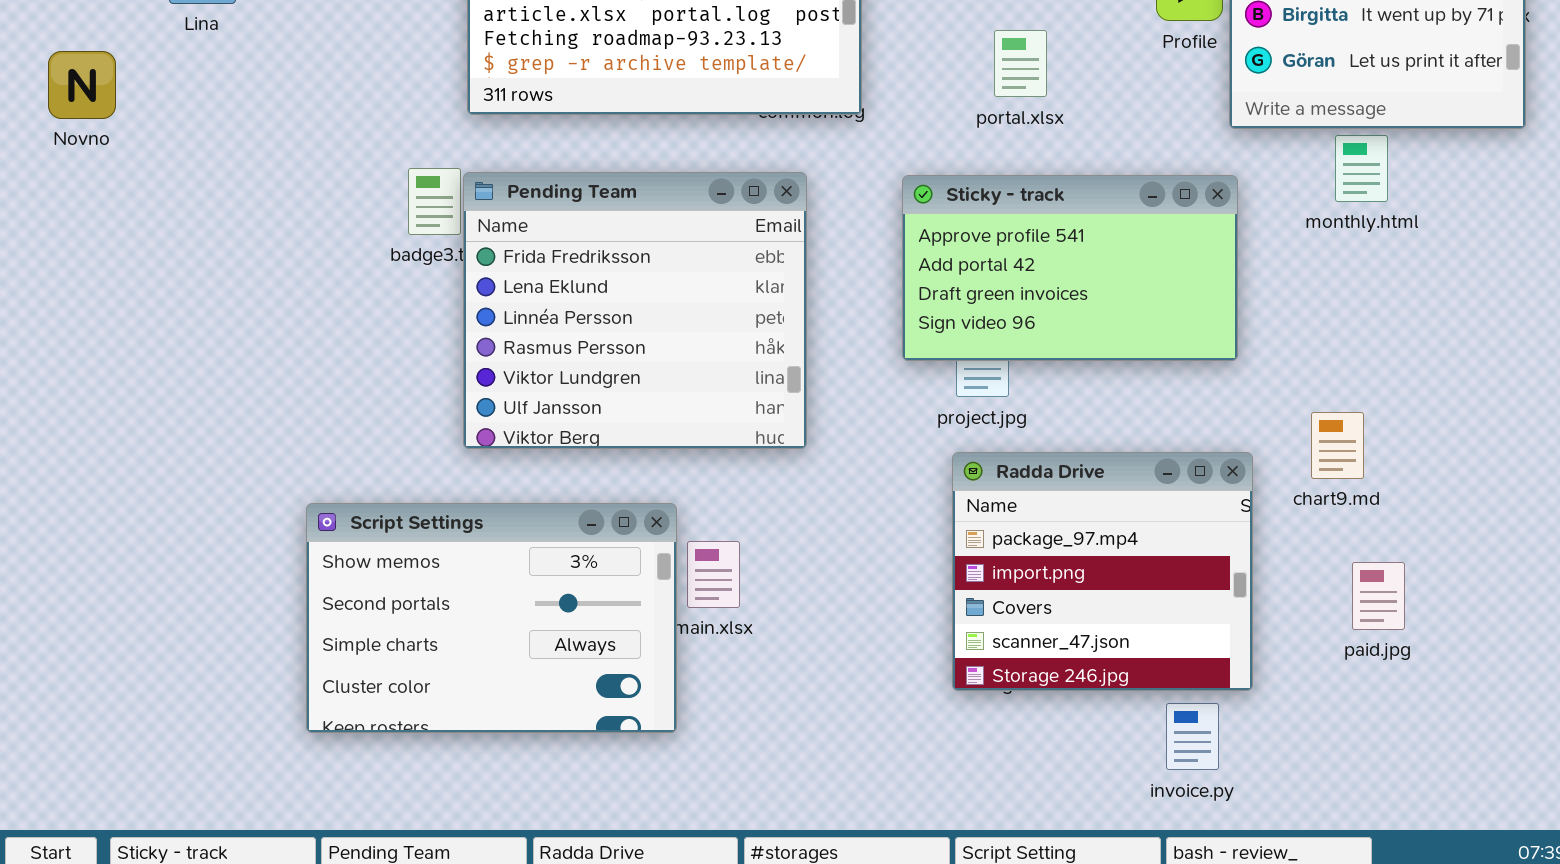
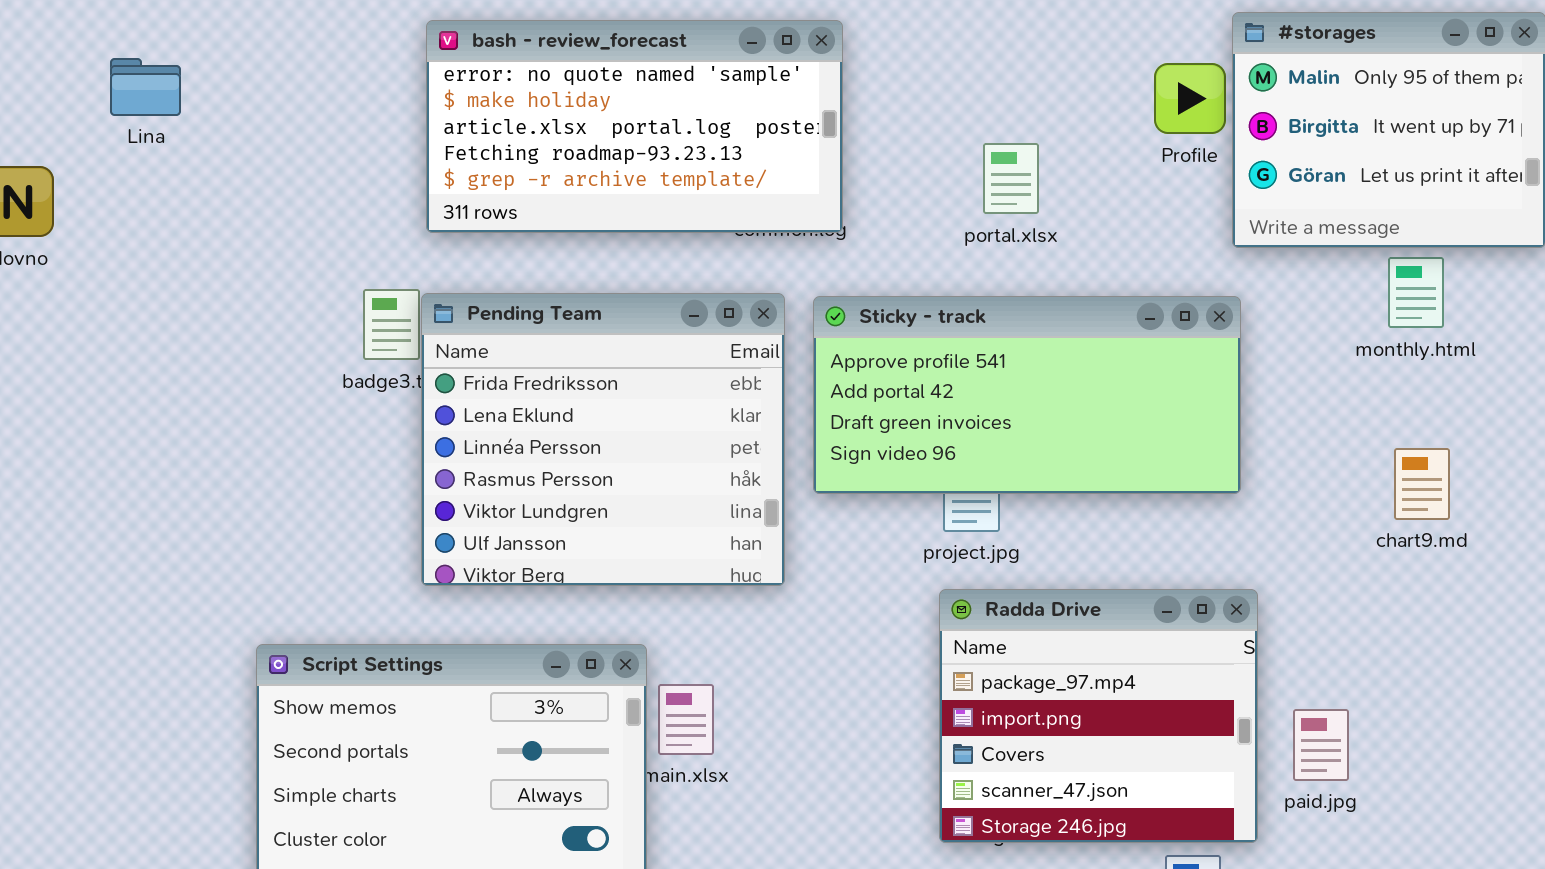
monthly.html: [1335,135,1388,202] -> [1388,257,1444,328], moved
Sticky - track: [902,175,1238,361] -> [813,296,1241,494], resized
chart9.md: [1311,412,1364,479] -> [1394,448,1450,520], moved
paid.jpg: [1352,562,1405,630] -> [1293,709,1349,781], moved

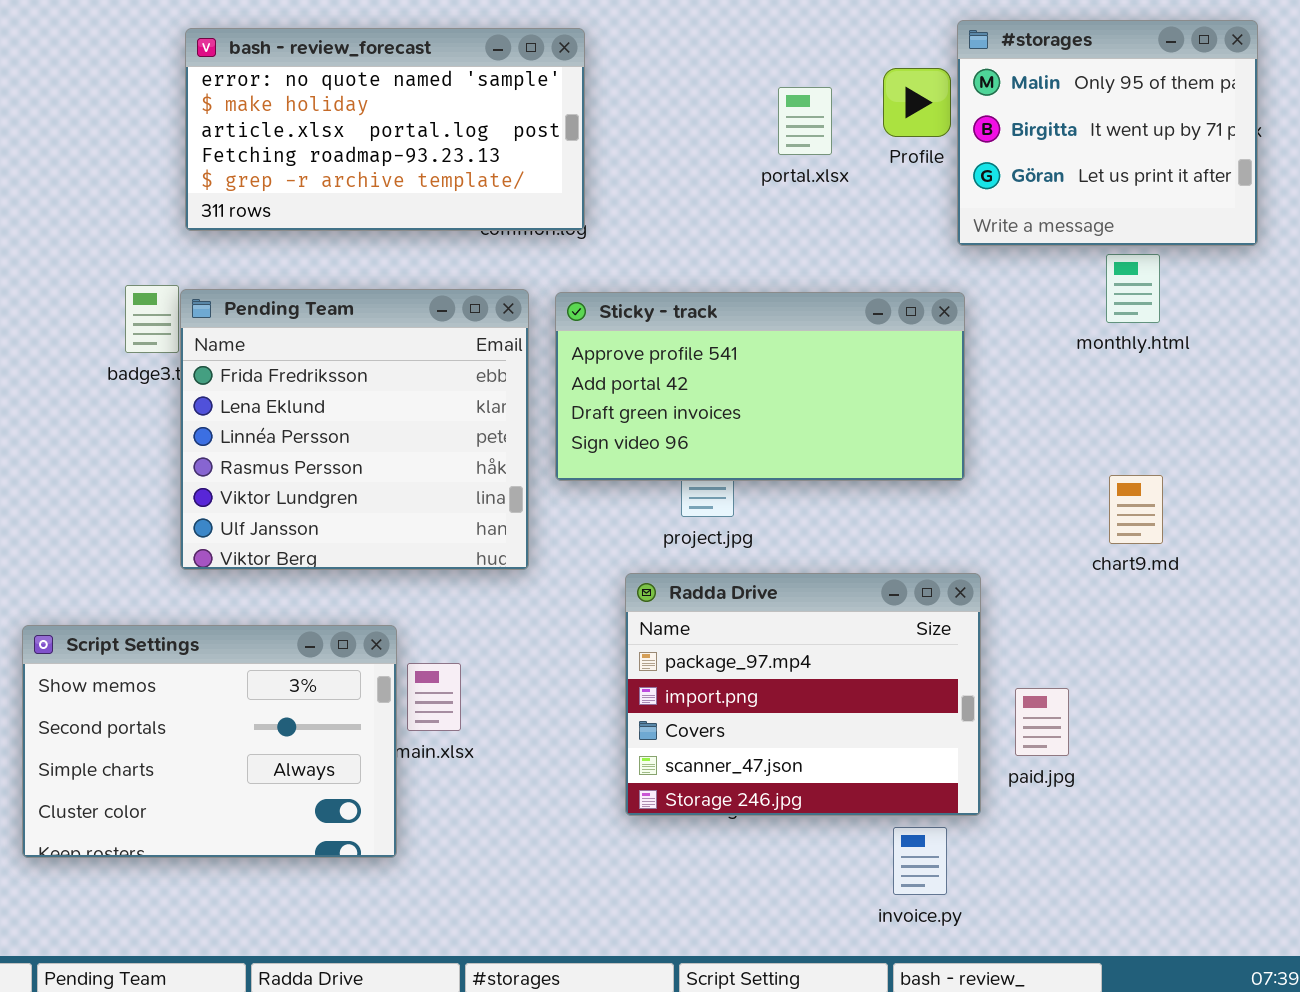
portal.xlsx: [983,143,1039,214] -> [778,87,832,155], moved
chart9.md: [1394,448,1450,520] -> [1109,475,1163,544], moved
Radda Drive: [939,589,1258,843] -> [625,573,981,816], resized

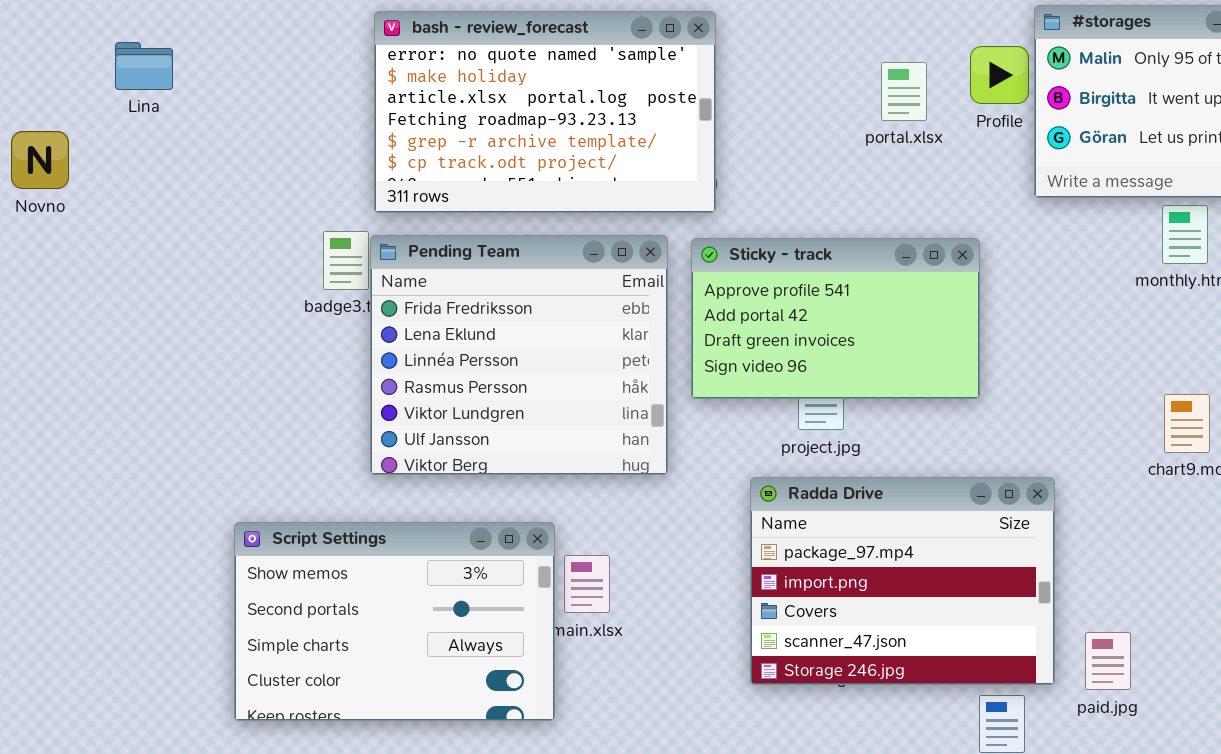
bash - review_forecast: [185,28,585,231] -> [374,11,716,213], resized
Sticky - track: [555,292,965,481] -> [691,238,980,399], resized
paid.jpg: [1015,688,1069,756] -> [1085,632,1131,690], moved

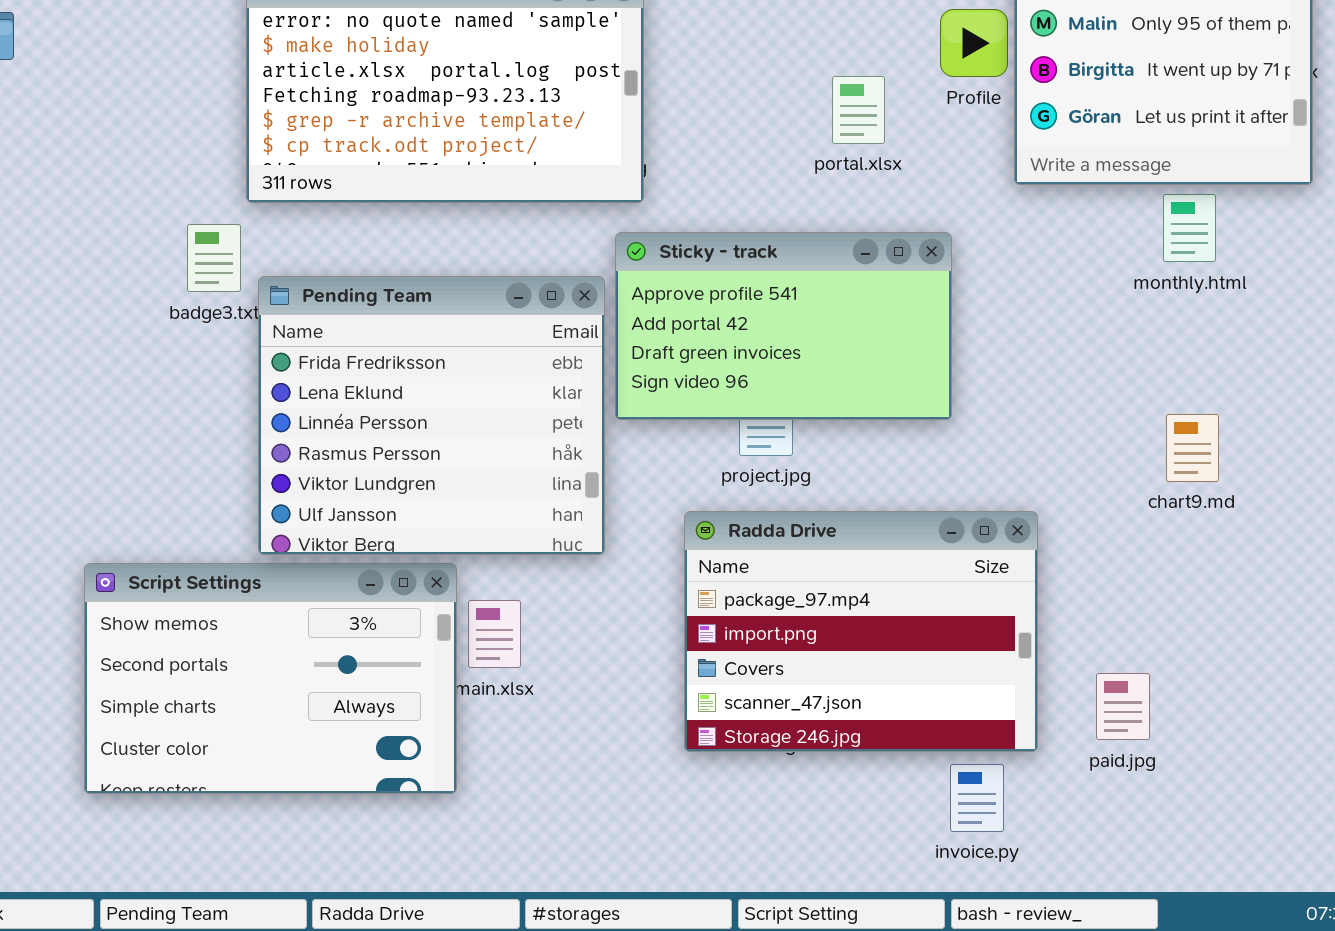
portal.xlsx: [881,62,927,121] -> [832,76,885,144], moved
Pending Team: [370,235,668,475] -> [258,276,605,555], moved
paid.jpg: [1085,632,1131,690] -> [1096,673,1150,740], moved

